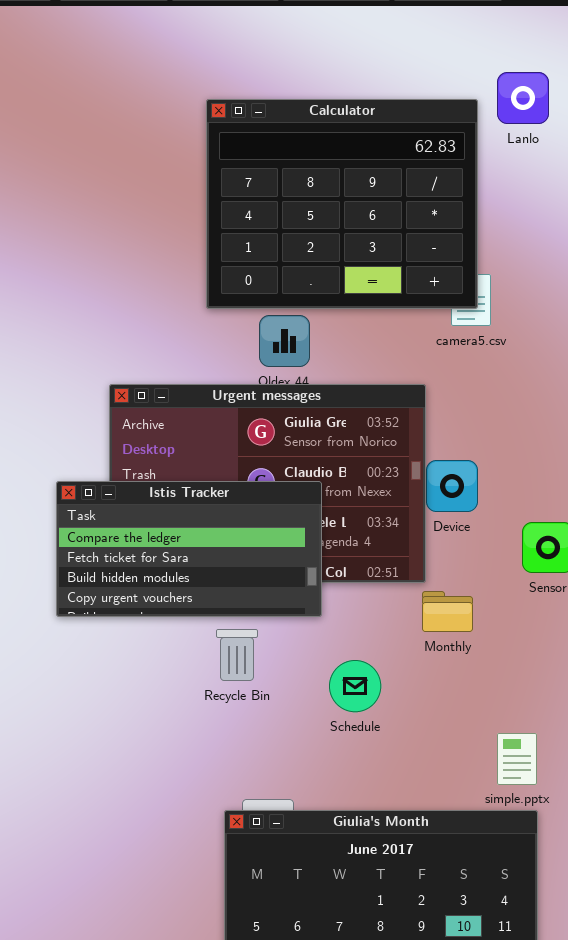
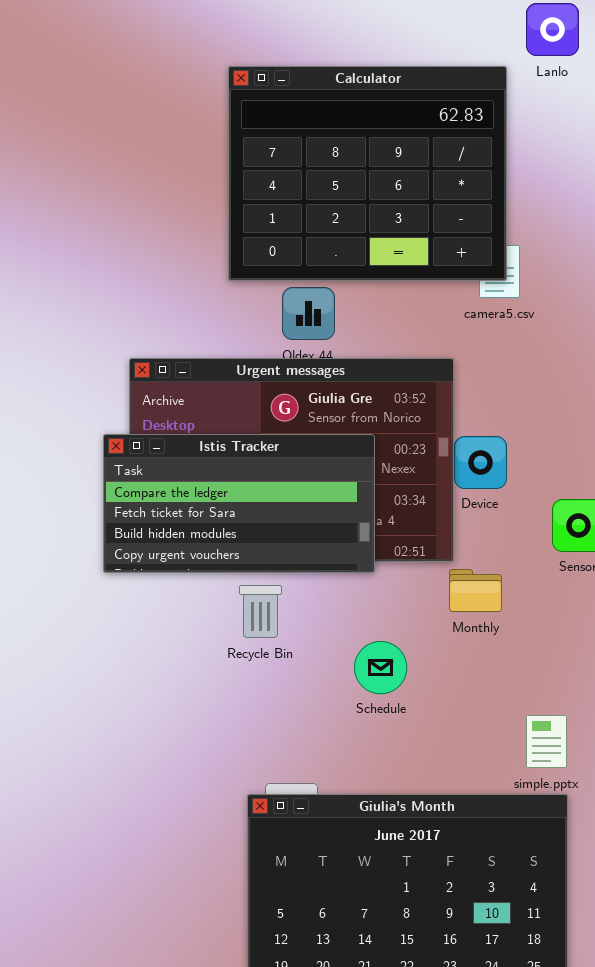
Lanlo: [497,72,549,124] -> [526,3,579,56], moved
Istis Tracker: [56,481,322,617] -> [103,434,375,573], moved
Recycle Bin: [216,629,258,681] -> [239,585,282,638], moved

